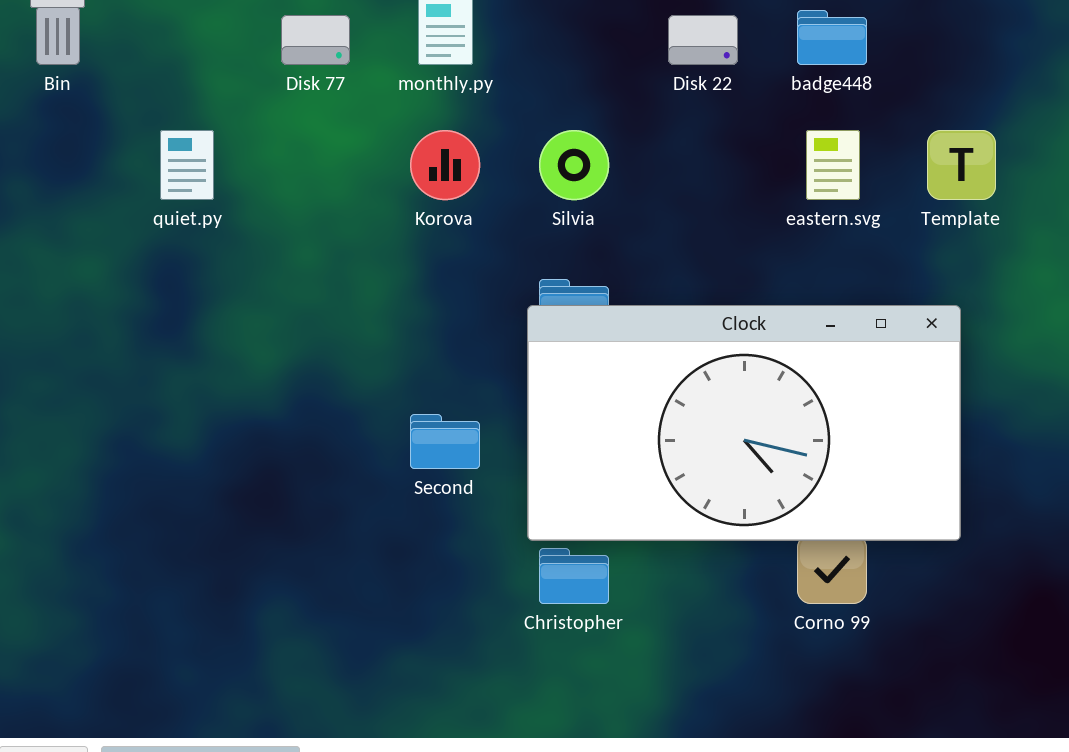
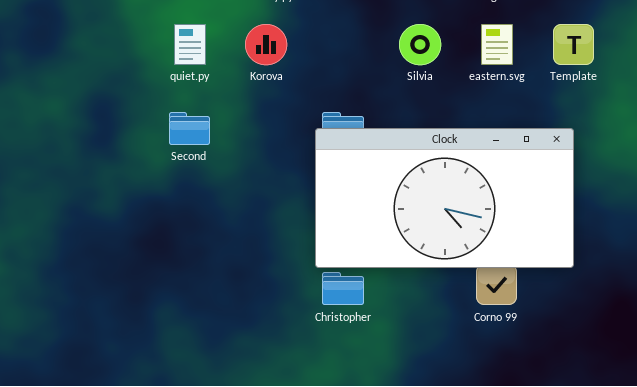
quiet.py: [160,130,214,200] -> [174,24,206,65], moved
Silvia: [539,130,609,200] -> [399,24,441,65], moved
Second: [410,414,480,469] -> [169,112,210,145], moved

